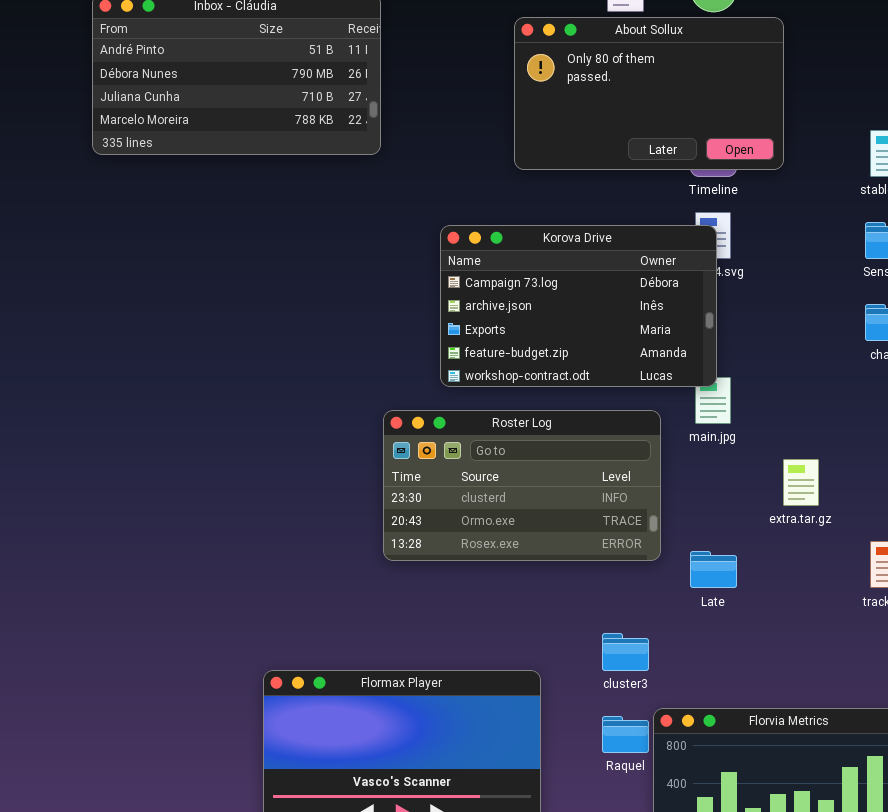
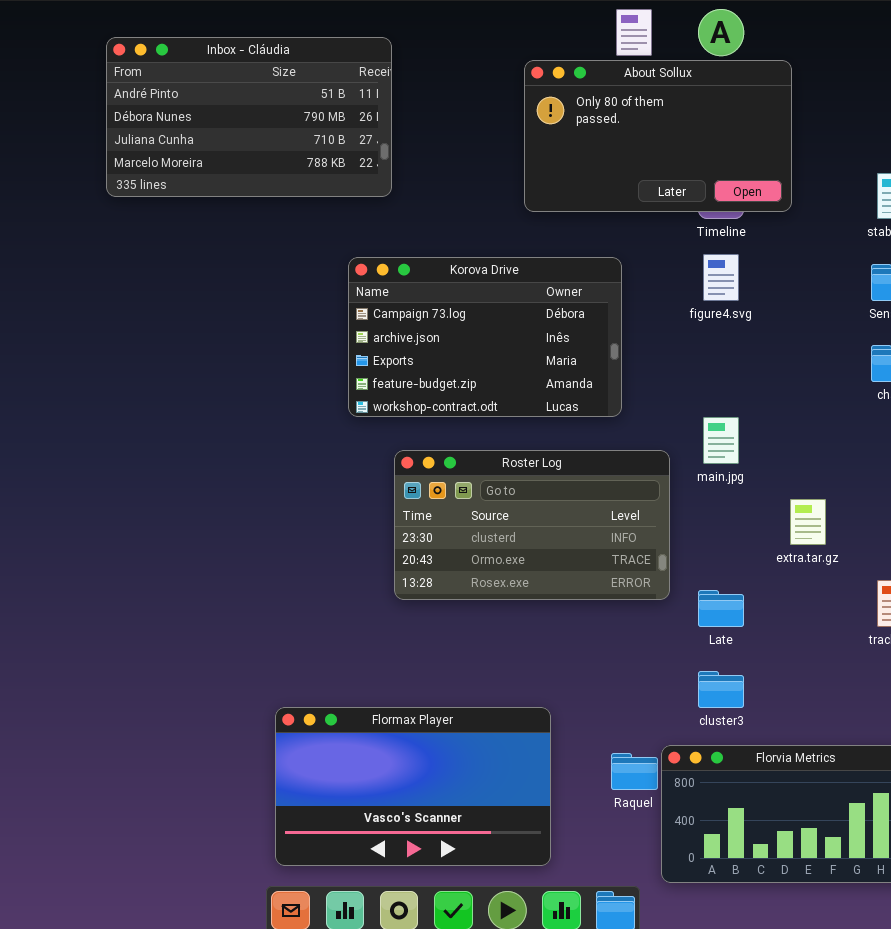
Korova Drive: [440,225,717,387] -> [348,257,622,417], moved
cluster3: [602,633,649,671] -> [698,671,744,708], moved

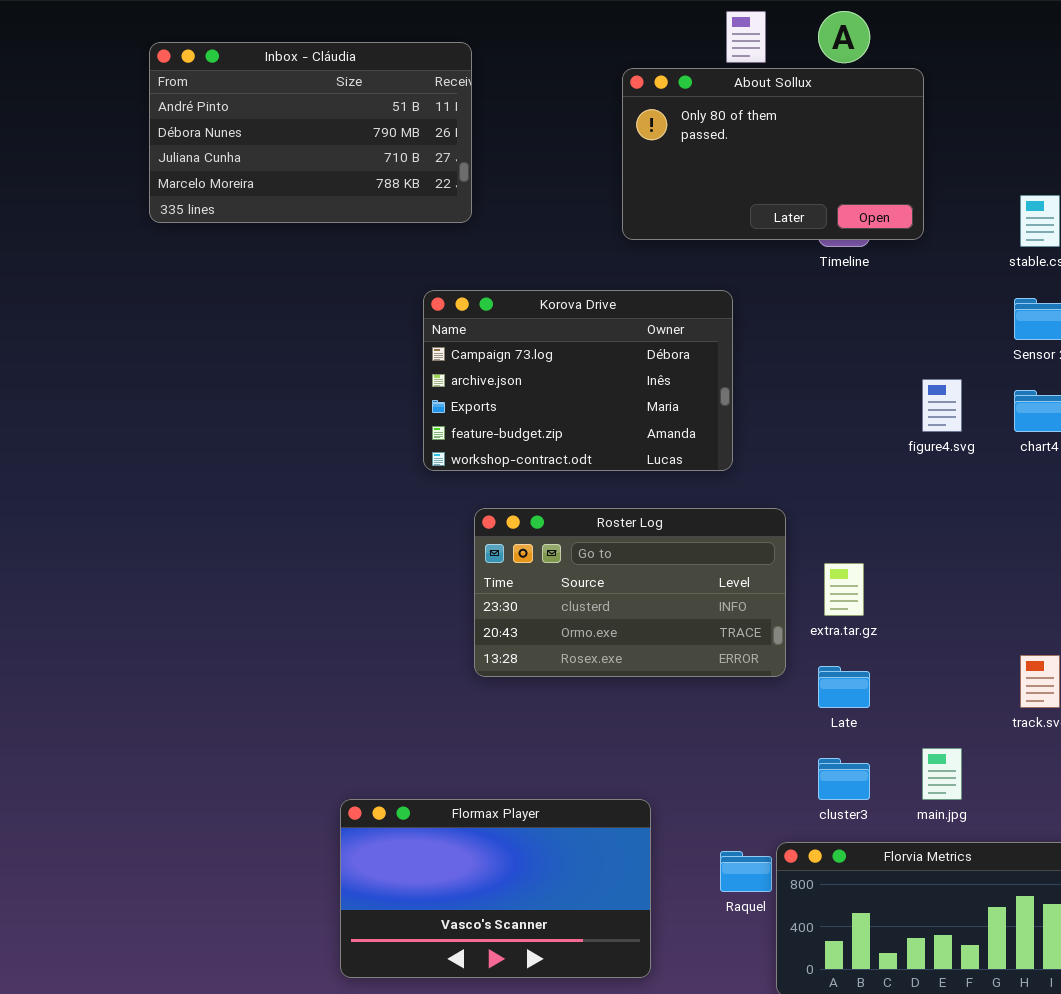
figure4.svg: [703,254,739,301] -> [922,379,962,432], moved
main.jpg: [703,417,739,464] -> [922,748,962,800], moved
extra.tar.gz: [790,499,826,545] -> [824,563,864,616], moved

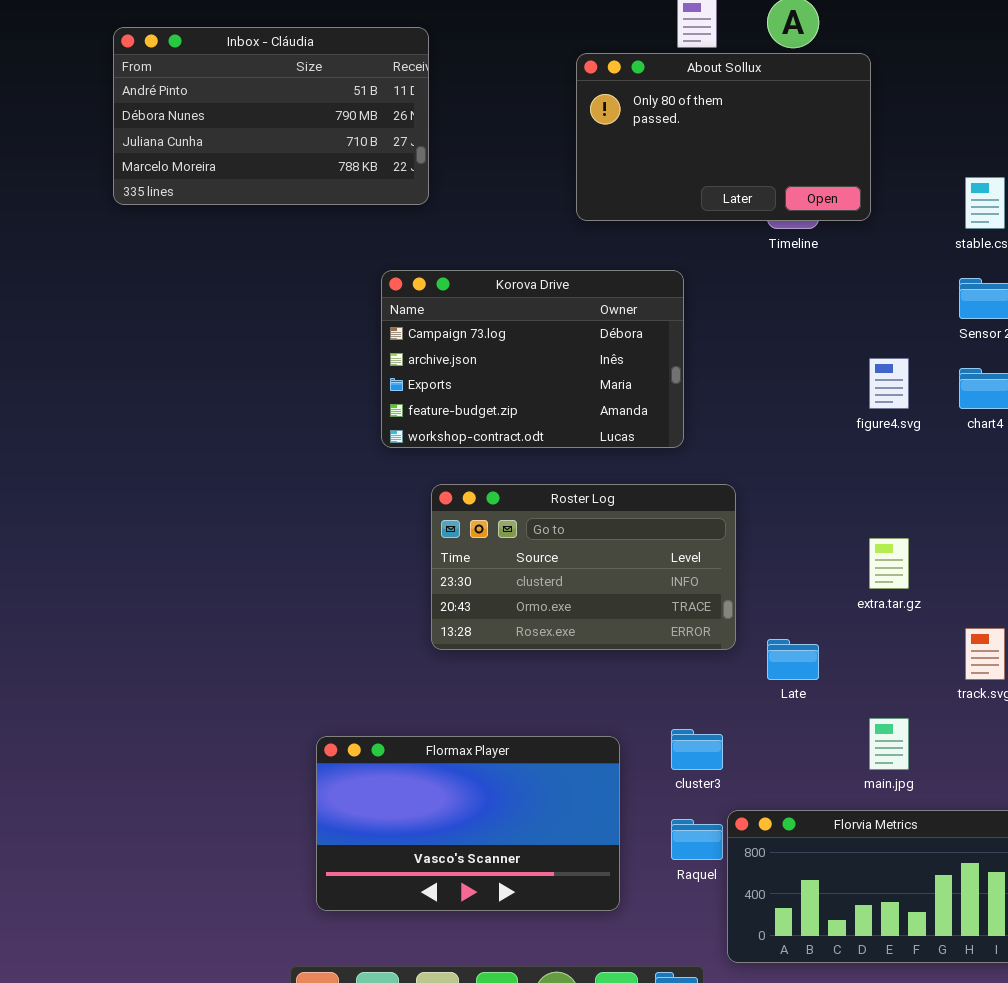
extra.tar.gz: [824,563,864,616] -> [869,538,909,589], moved
cluster3: [818,758,870,800] -> [671,729,723,770], moved
Flormax Player: [340,799,651,978] -> [316,736,620,911], moved

